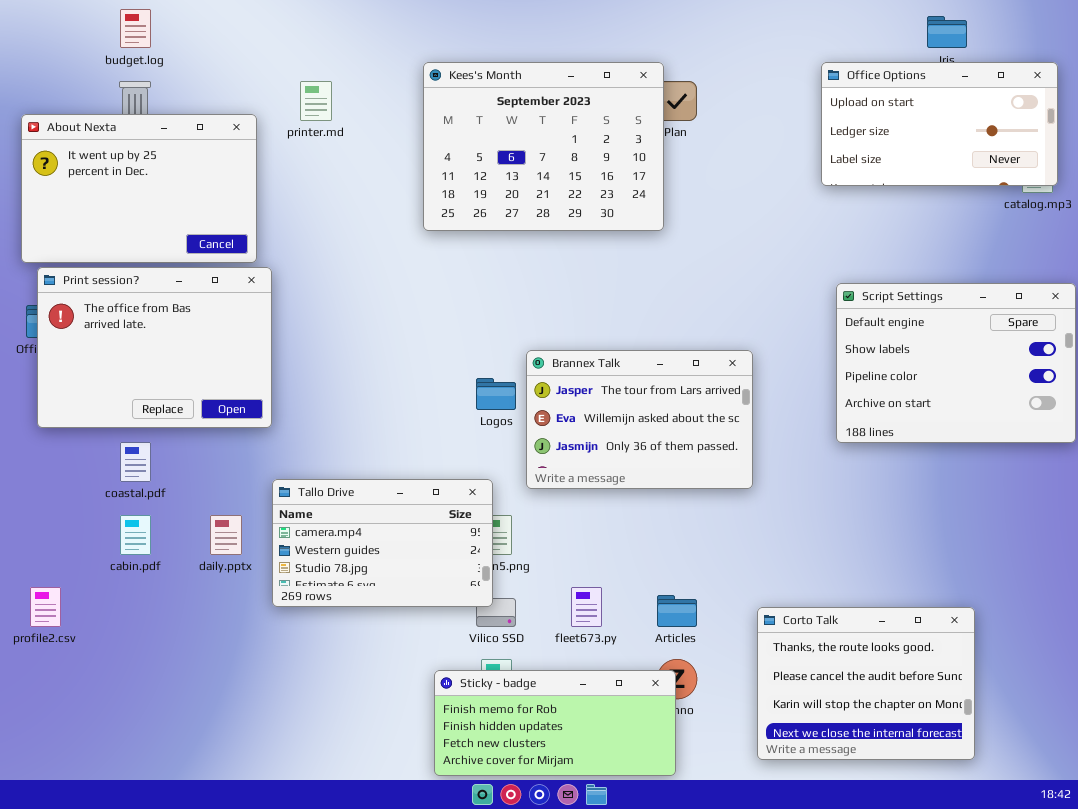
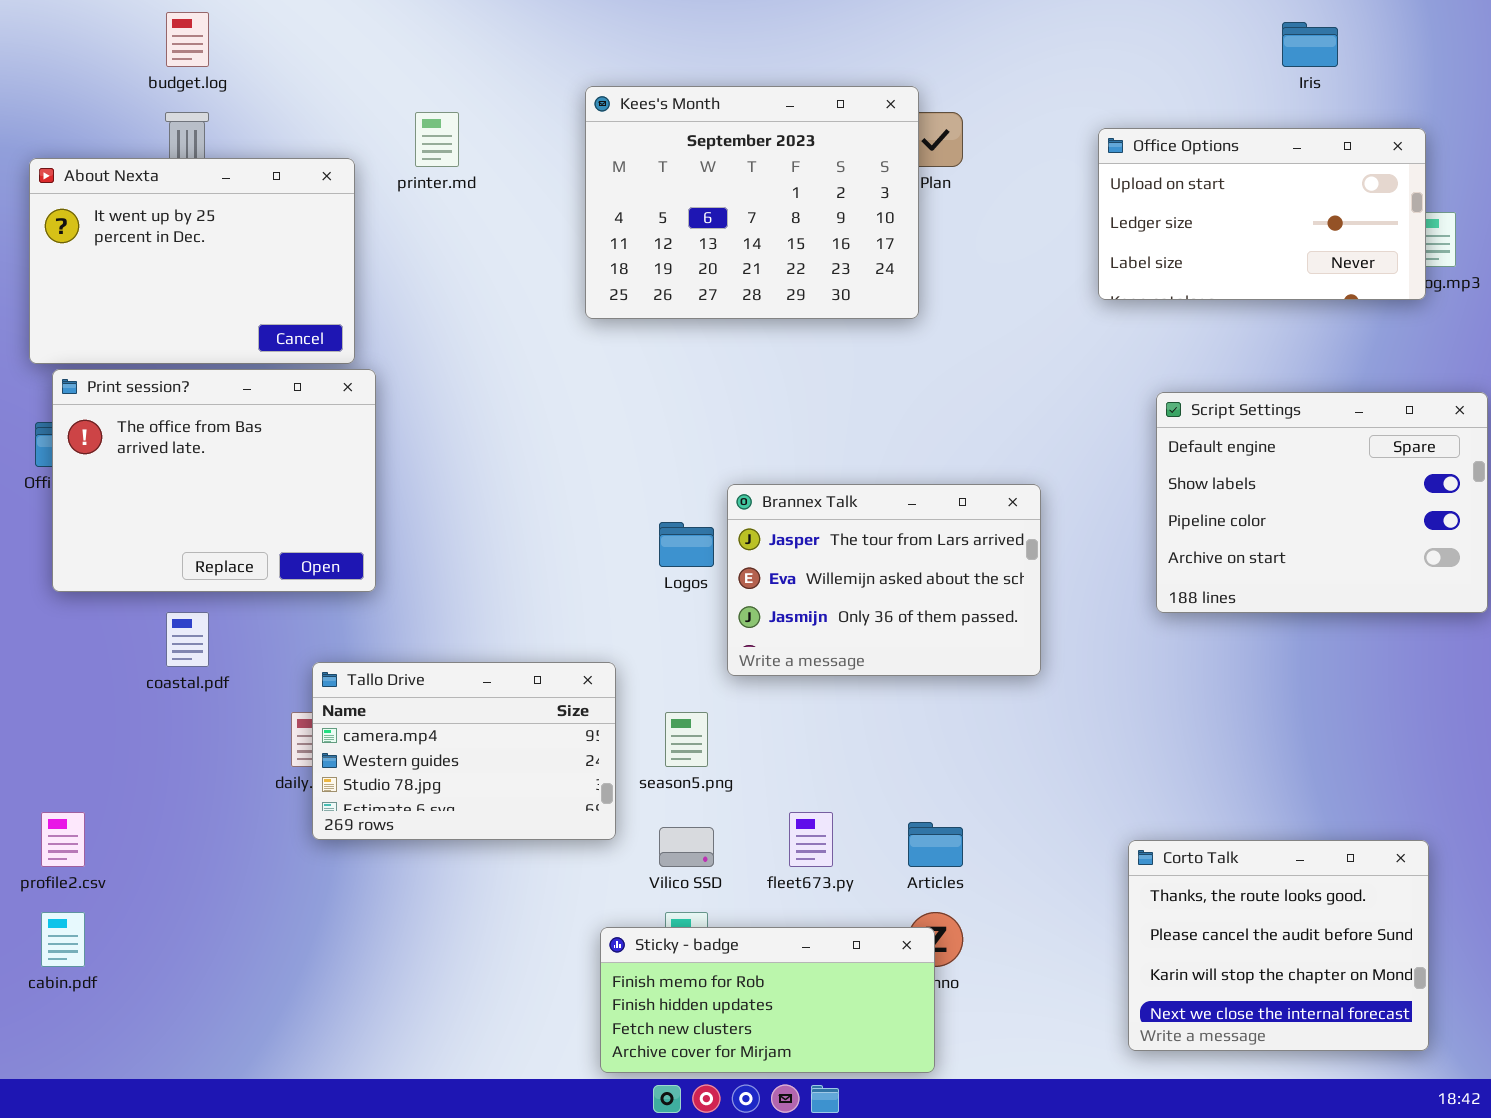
Office Options: [821,62,1058,186] -> [1098,128,1426,300], moved
Tallo Drive: [272,479,493,607] -> [312,662,616,840], moved
cabin.pdf: [120,515,151,555] -> [41,912,85,967], moved
Corto Talk: [757,607,975,760] -> [1128,840,1429,1051], moved

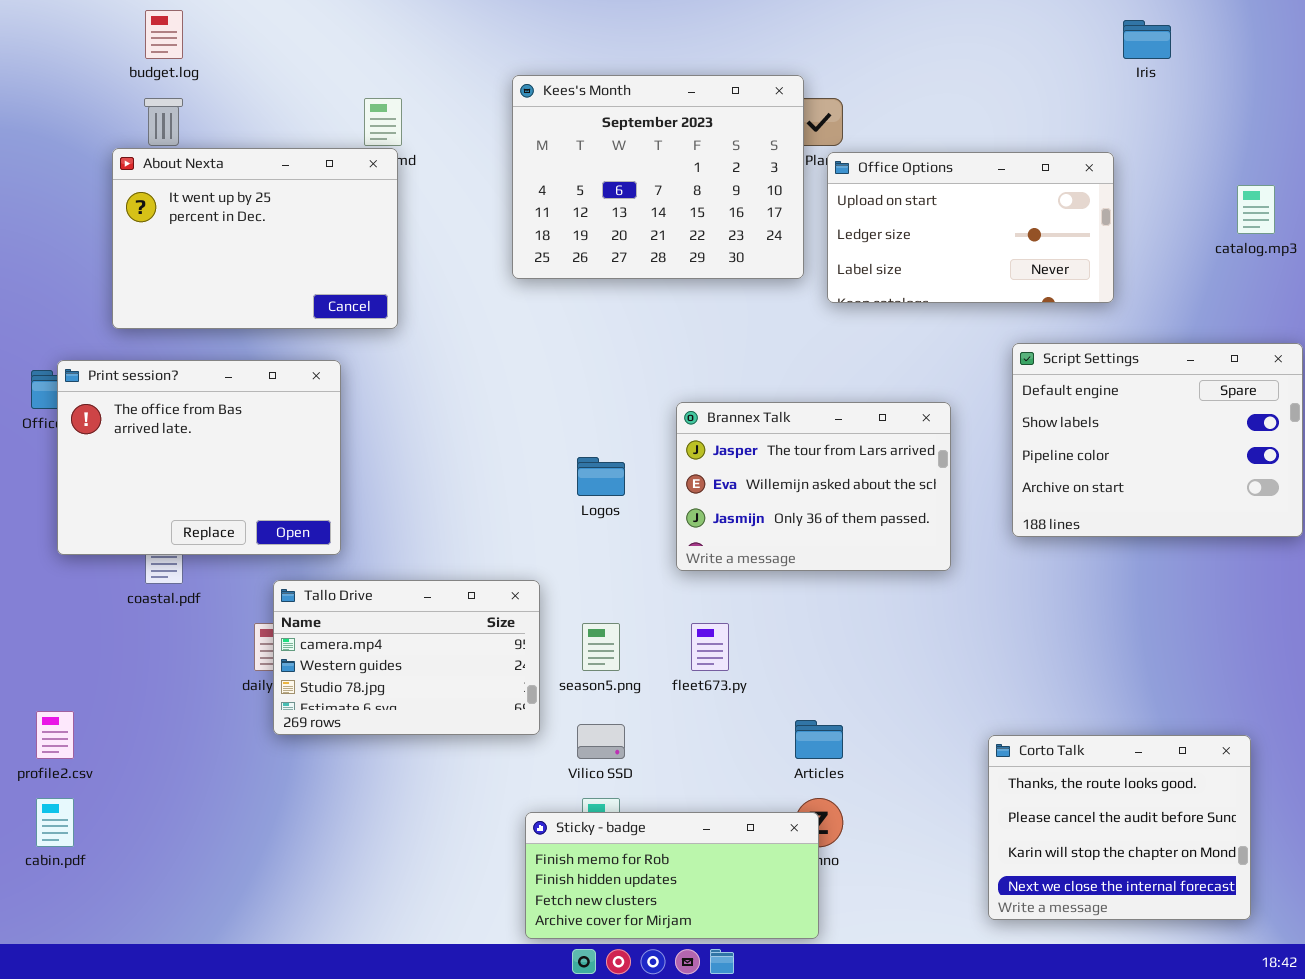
Office Options: [1098,128,1426,300] -> [827,152,1114,303], moved
About Nexta: [29,158,355,364] -> [112,148,398,329], moved
Print session?: [52,369,376,592] -> [57,360,341,555], moved
Brannex Talk: [727,484,1041,676] -> [676,402,951,571], moved
fleet673.py: [789,812,833,867] -> [691,623,729,671], moved

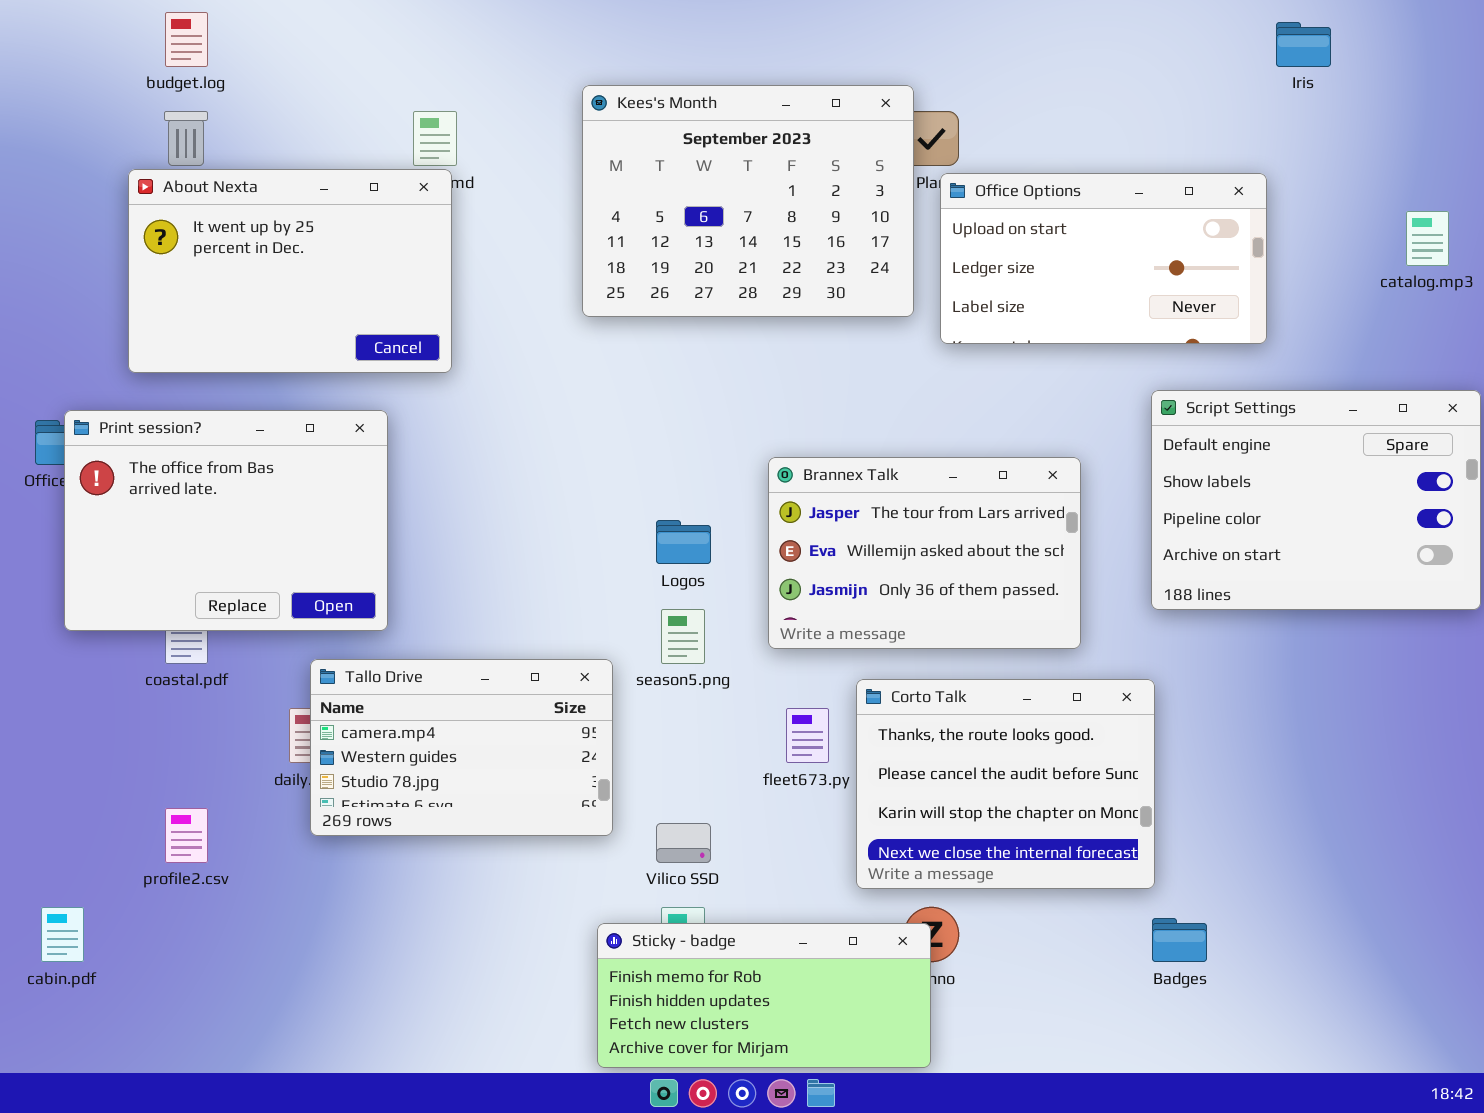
season5.png: [582,623,620,671] -> [661,609,705,664], moved
profile2.csv: [36,711,74,759] -> [165,808,208,863], moved
Corto Talk: [988,735,1251,920] -> [856,679,1155,889], moved

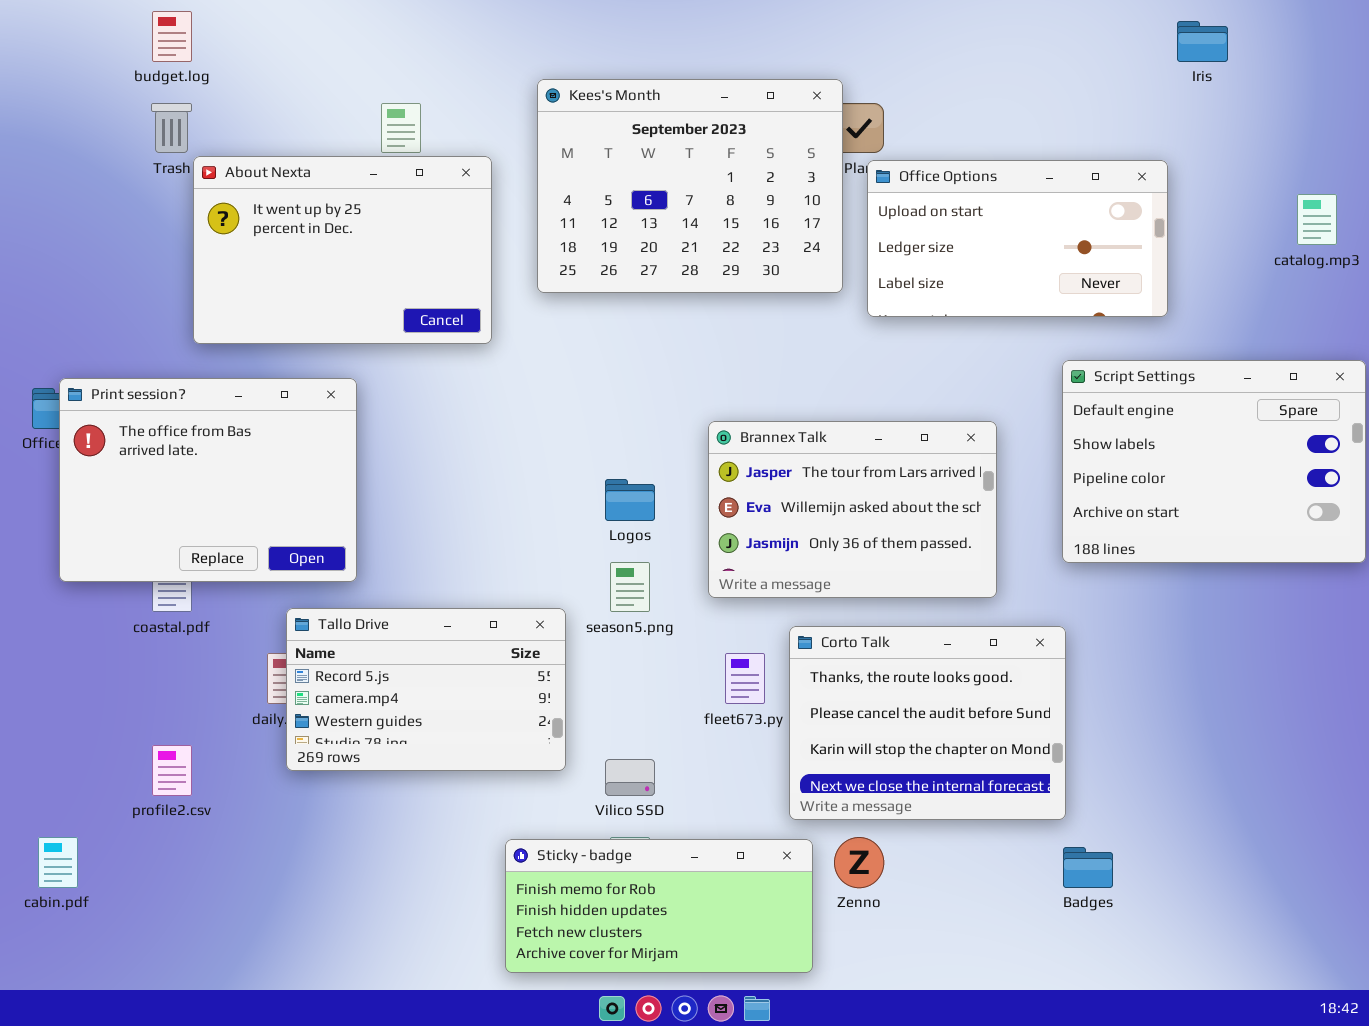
About Nexta: [128,169,452,373] -> [193,156,492,344], moved
Tallo Drive: [310,659,613,836] -> [286,608,566,771], scrolled up 1 row
Sticky - badge: [597,923,931,1068] -> [505,839,813,973], moved

